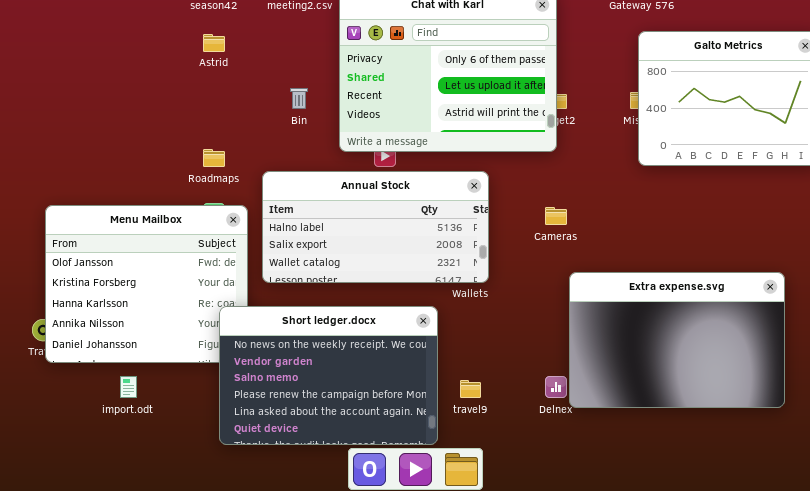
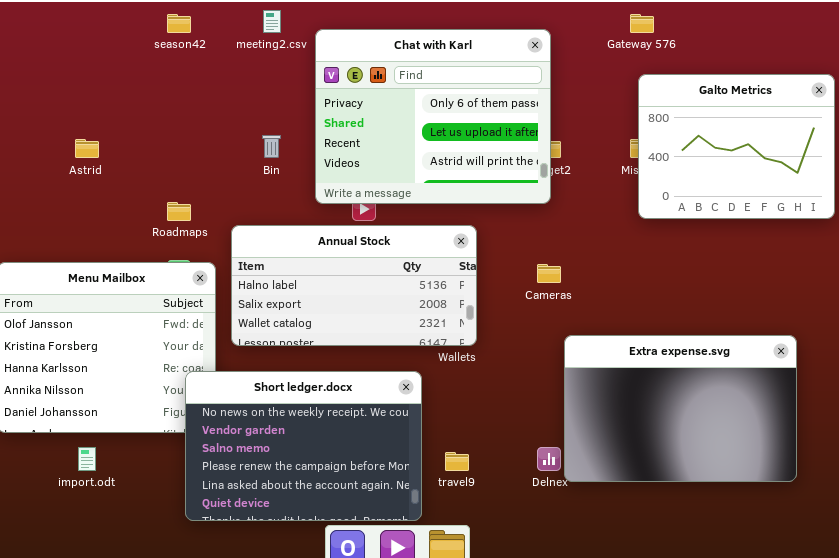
Astrid: [203,34,225,52] -> [75,139,99,158], moved

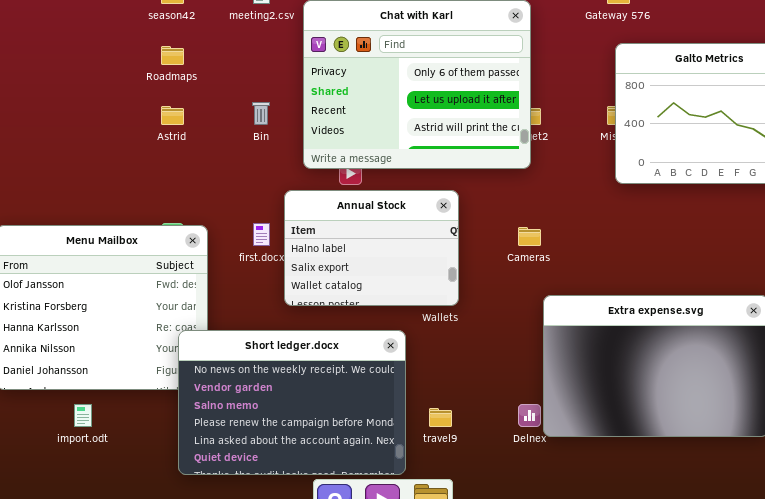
Astrid: [75,139,99,158] -> [161,106,184,125], moved
Roadmaps: [167,202,191,221] -> [161,46,184,65], moved
Annual Stock: [231,225,477,346] -> [284,190,459,306], resized

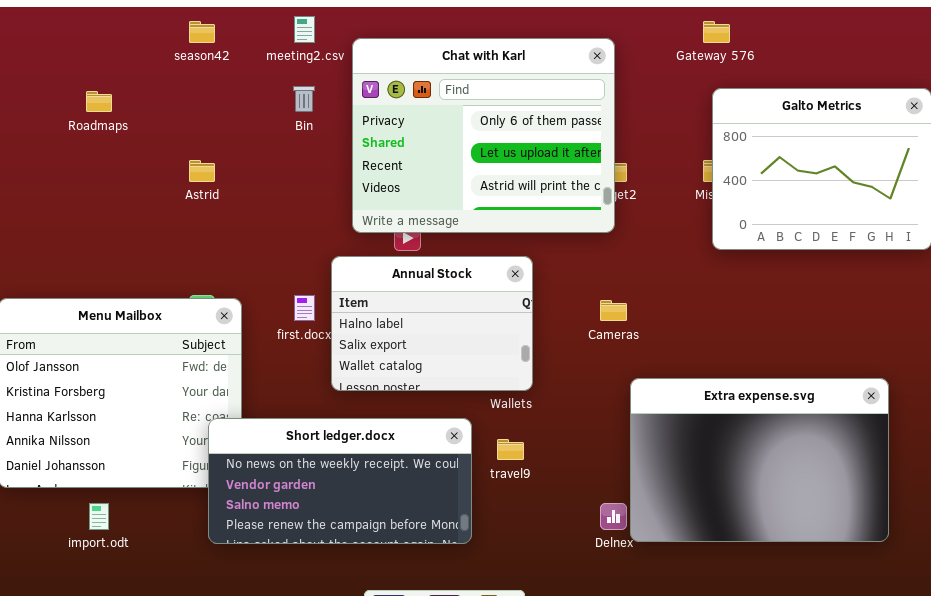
Roadmaps: [161,46,184,65] -> [86,91,112,112], moved
Bin: [252,102,270,125] -> [293,86,315,112], moved
Short ledger.docx: [178,330,406,475] -> [208,418,472,544], resized
travel9: [429,408,452,427] -> [497,439,524,460], moved

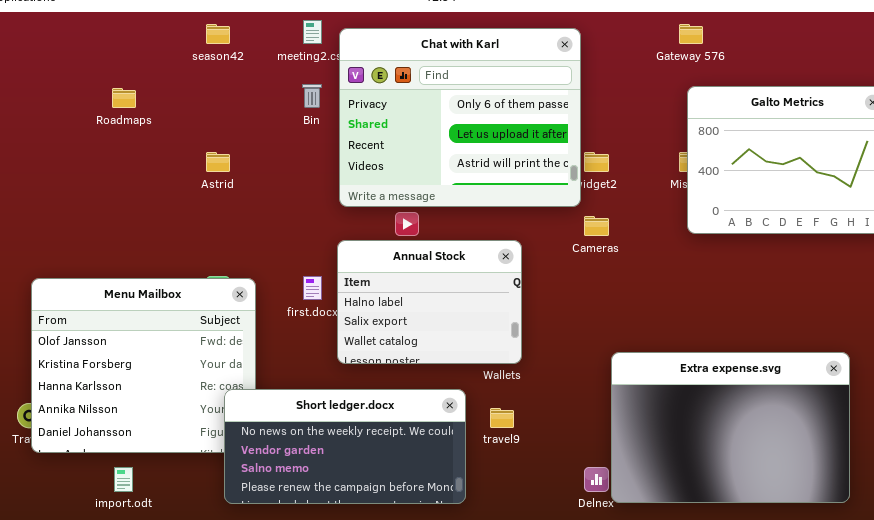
Chat with Karl: [352,38,615,233] -> [339,28,581,207], moved
Cameras: [600,300,627,321] -> [584,216,609,236], moved

